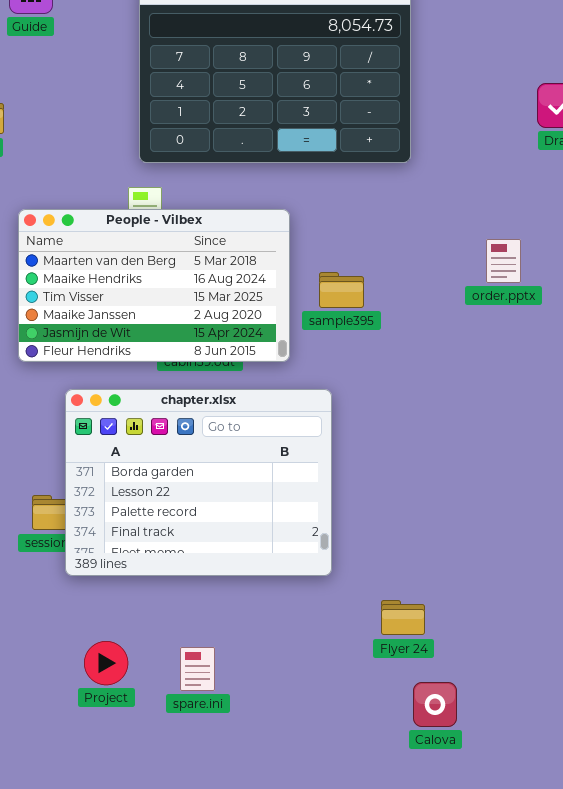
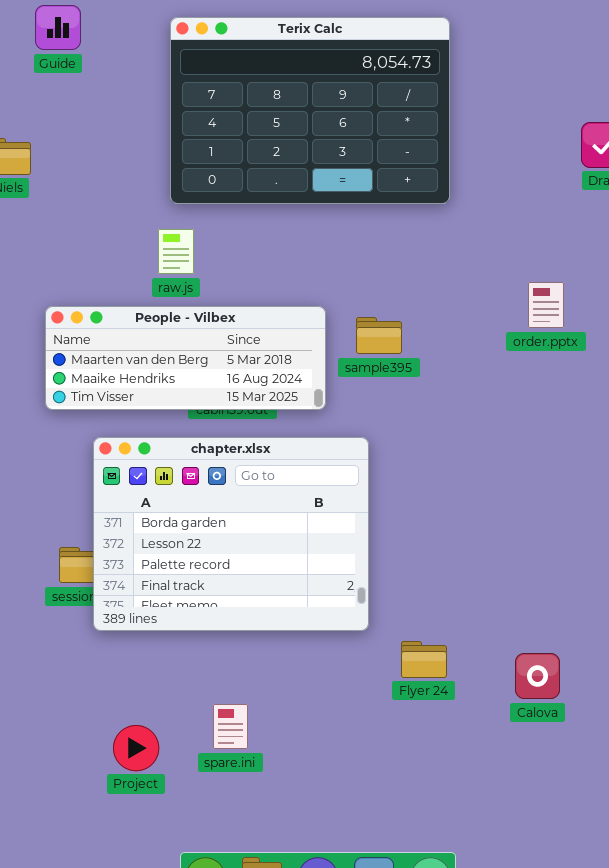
People - Vilbex: [18,209,290,362] -> [45,306,326,410], resized
Flyer 24: [381,600,425,635] -> [401,641,447,678], moved
Project: [84,641,128,685] -> [113,725,159,771], moved
Calova: [413,682,457,727] -> [515,653,560,699], moved

